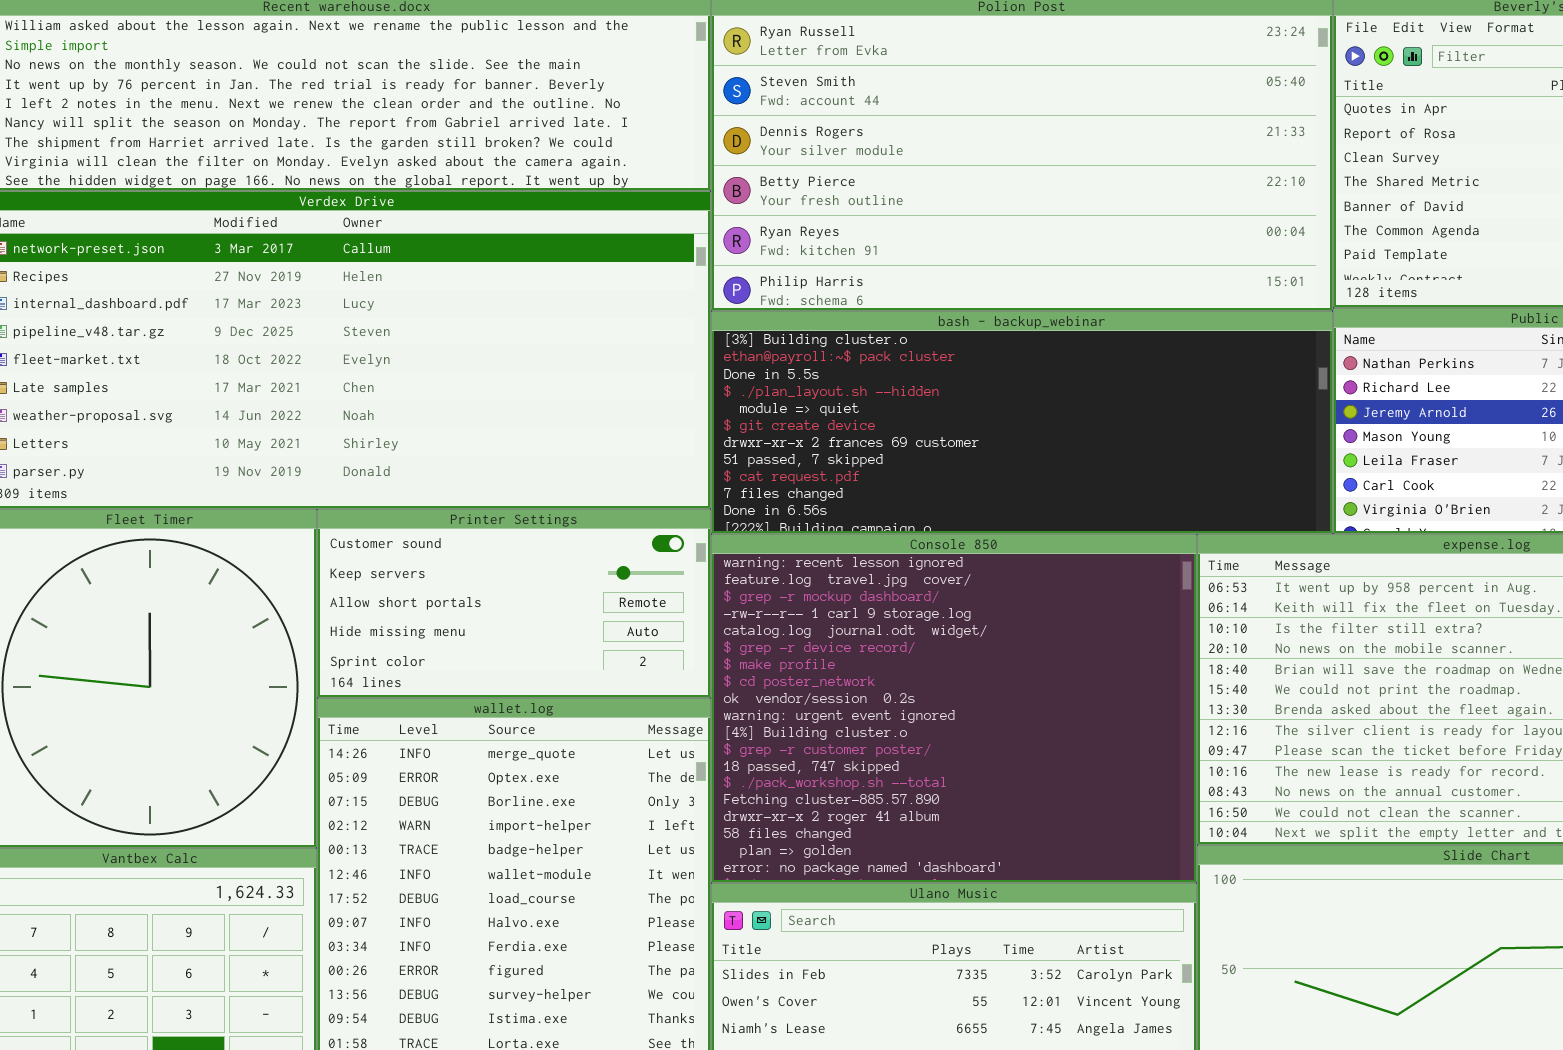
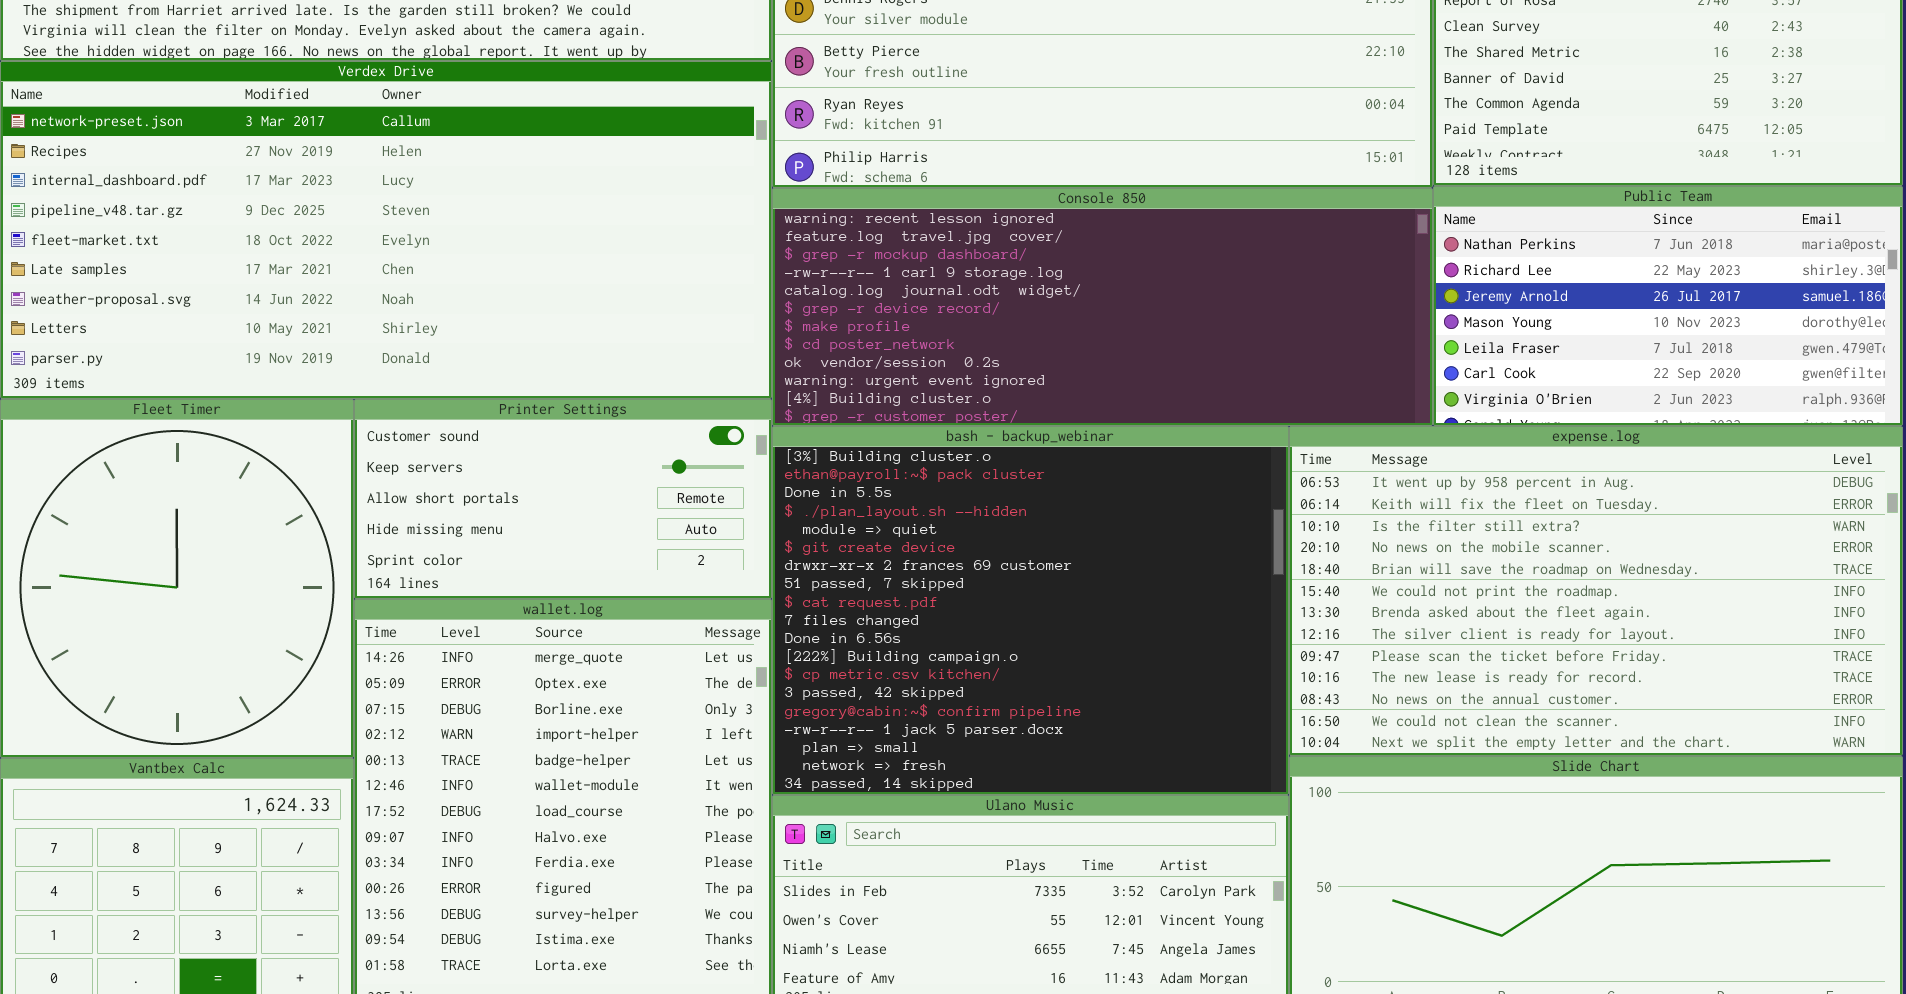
bash - backup_webinar: [711,311,1333,534] -> [772,426,1289,795], moved, resized
Console 850: [711,534,1197,883] -> [772,188,1433,426], moved, resized

